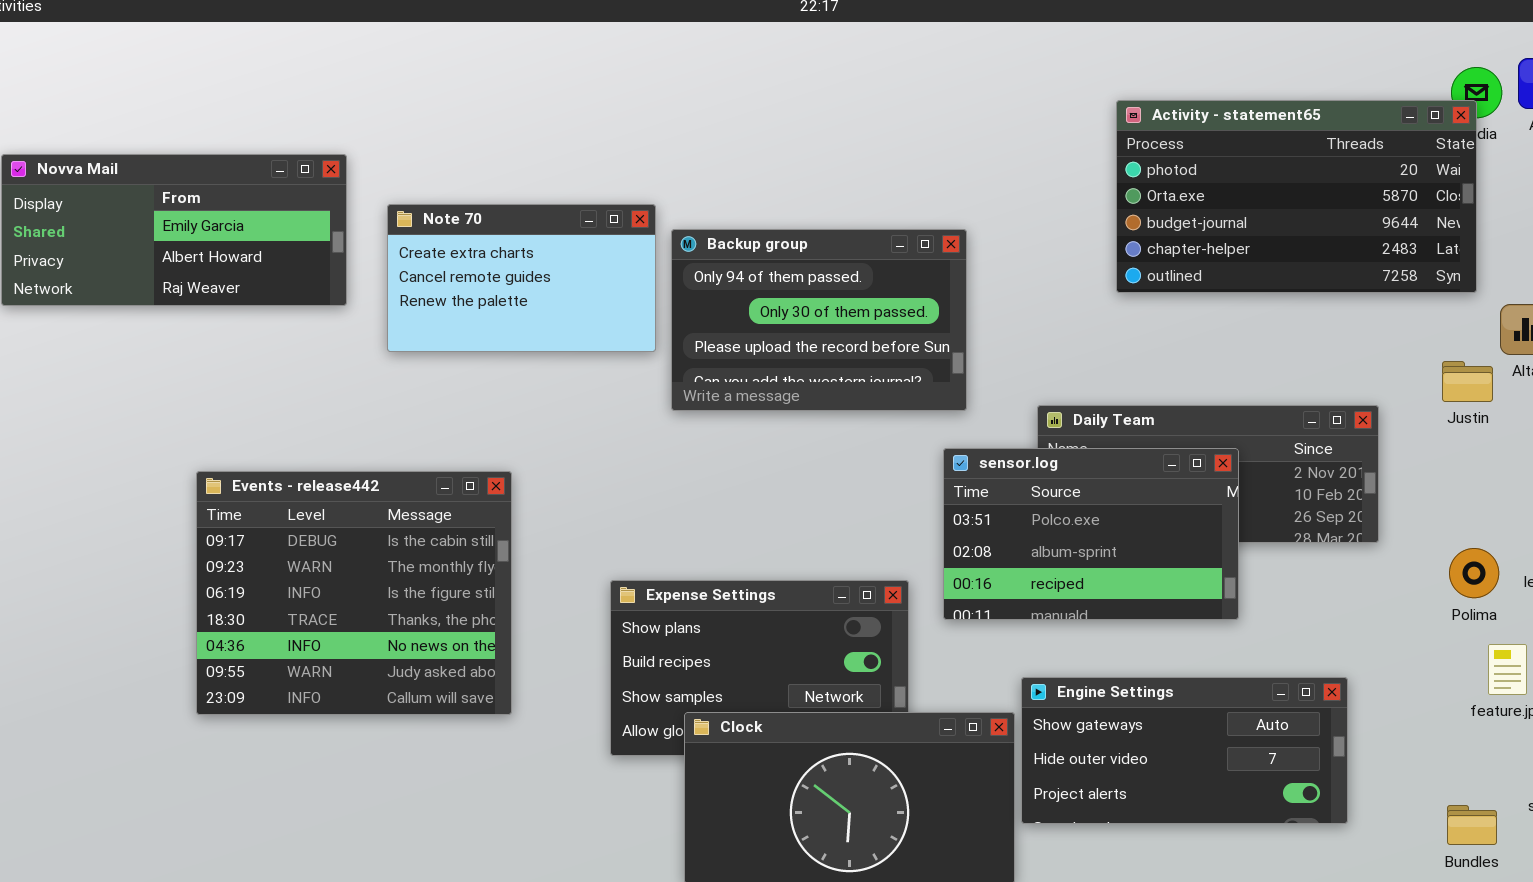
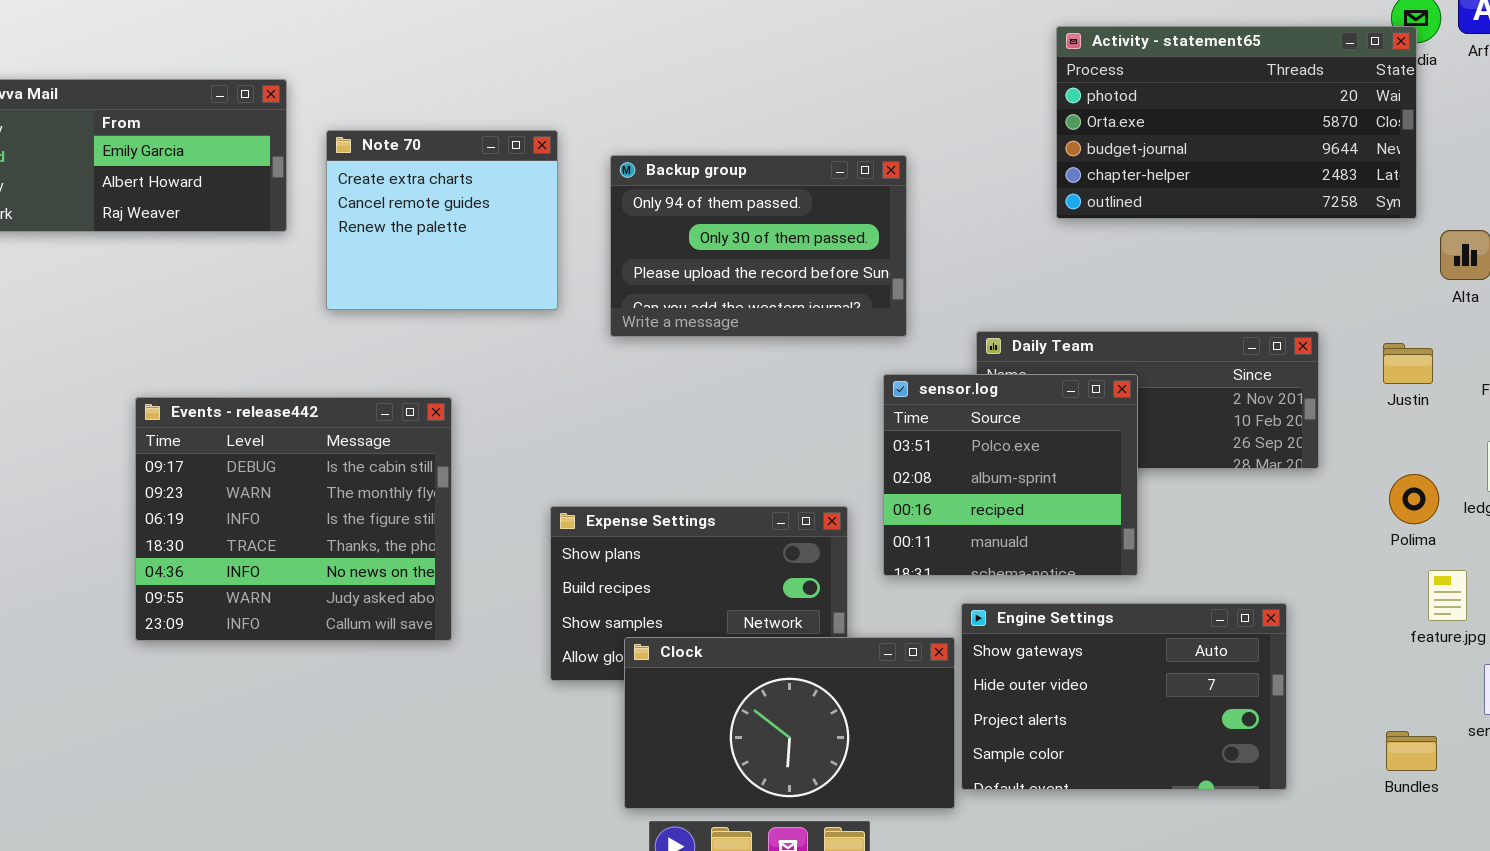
Note 70: [387,204,656,352] -> [326,130,558,310], resized
Justin: [1442,361,1493,402] -> [1383,343,1433,384], moved
sensor.log: [943,448,1239,620] -> [883,374,1138,576], resized
Engine Settings: [1021,677,1348,824] -> [961,603,1287,790], resized

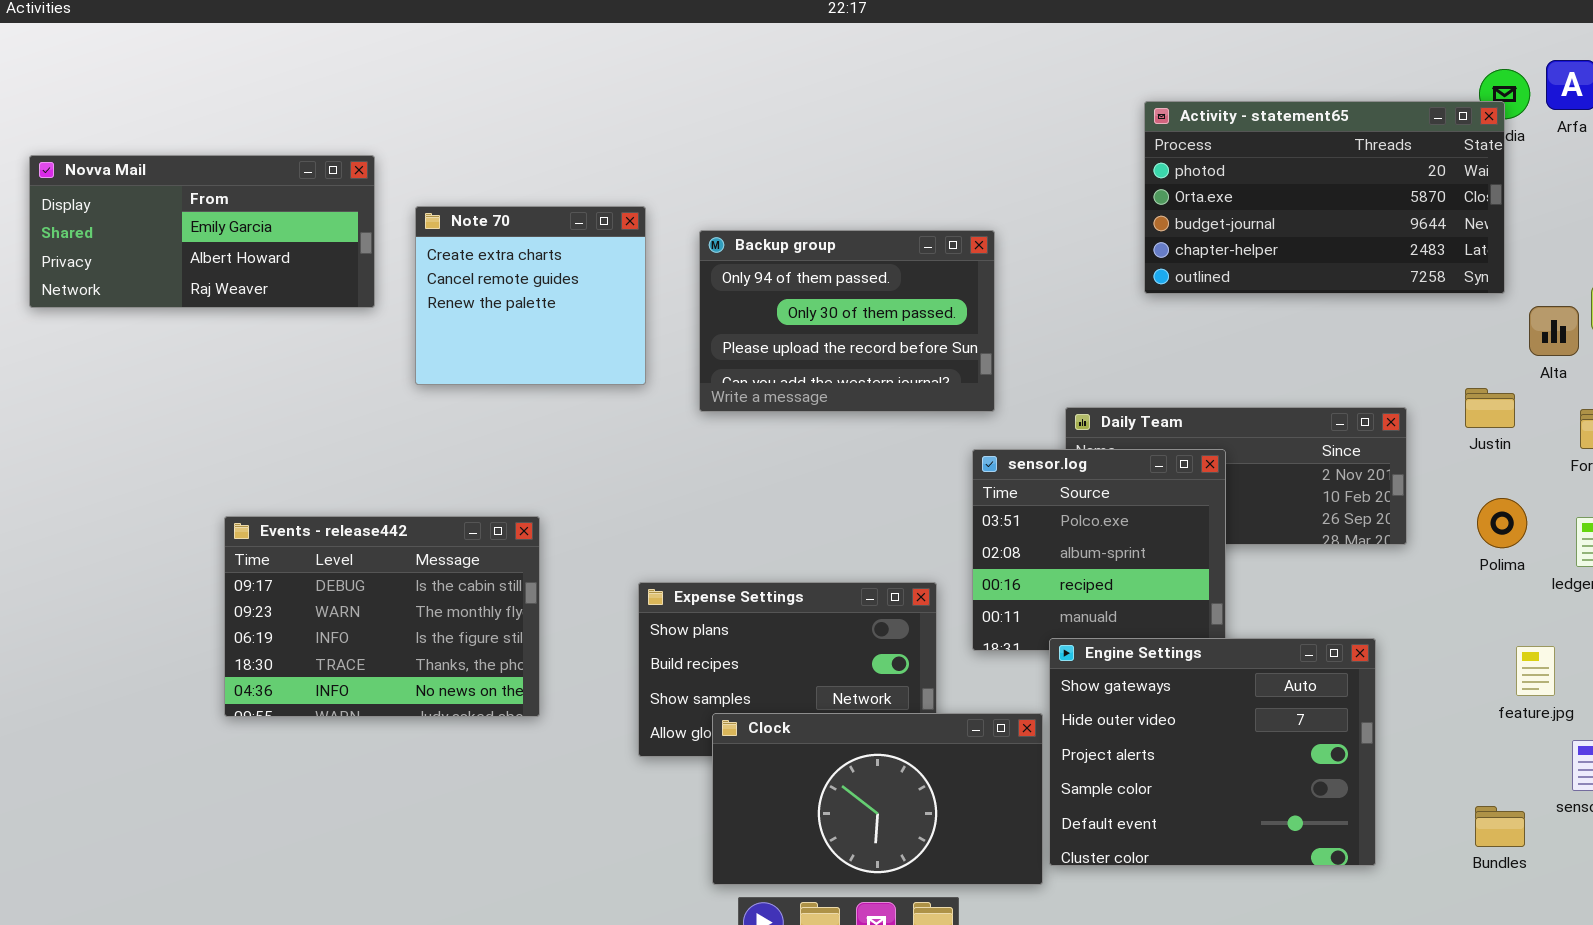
Justin: [1383,343,1433,384] -> [1465,388,1515,428], moved
Events - release442: [135,397,452,641] -> [224,516,540,717], resized
Polima: [1389,474,1439,524] -> [1477,498,1527,548], moved
Engine Settings: [961,603,1287,790] -> [1049,638,1376,866], resized

